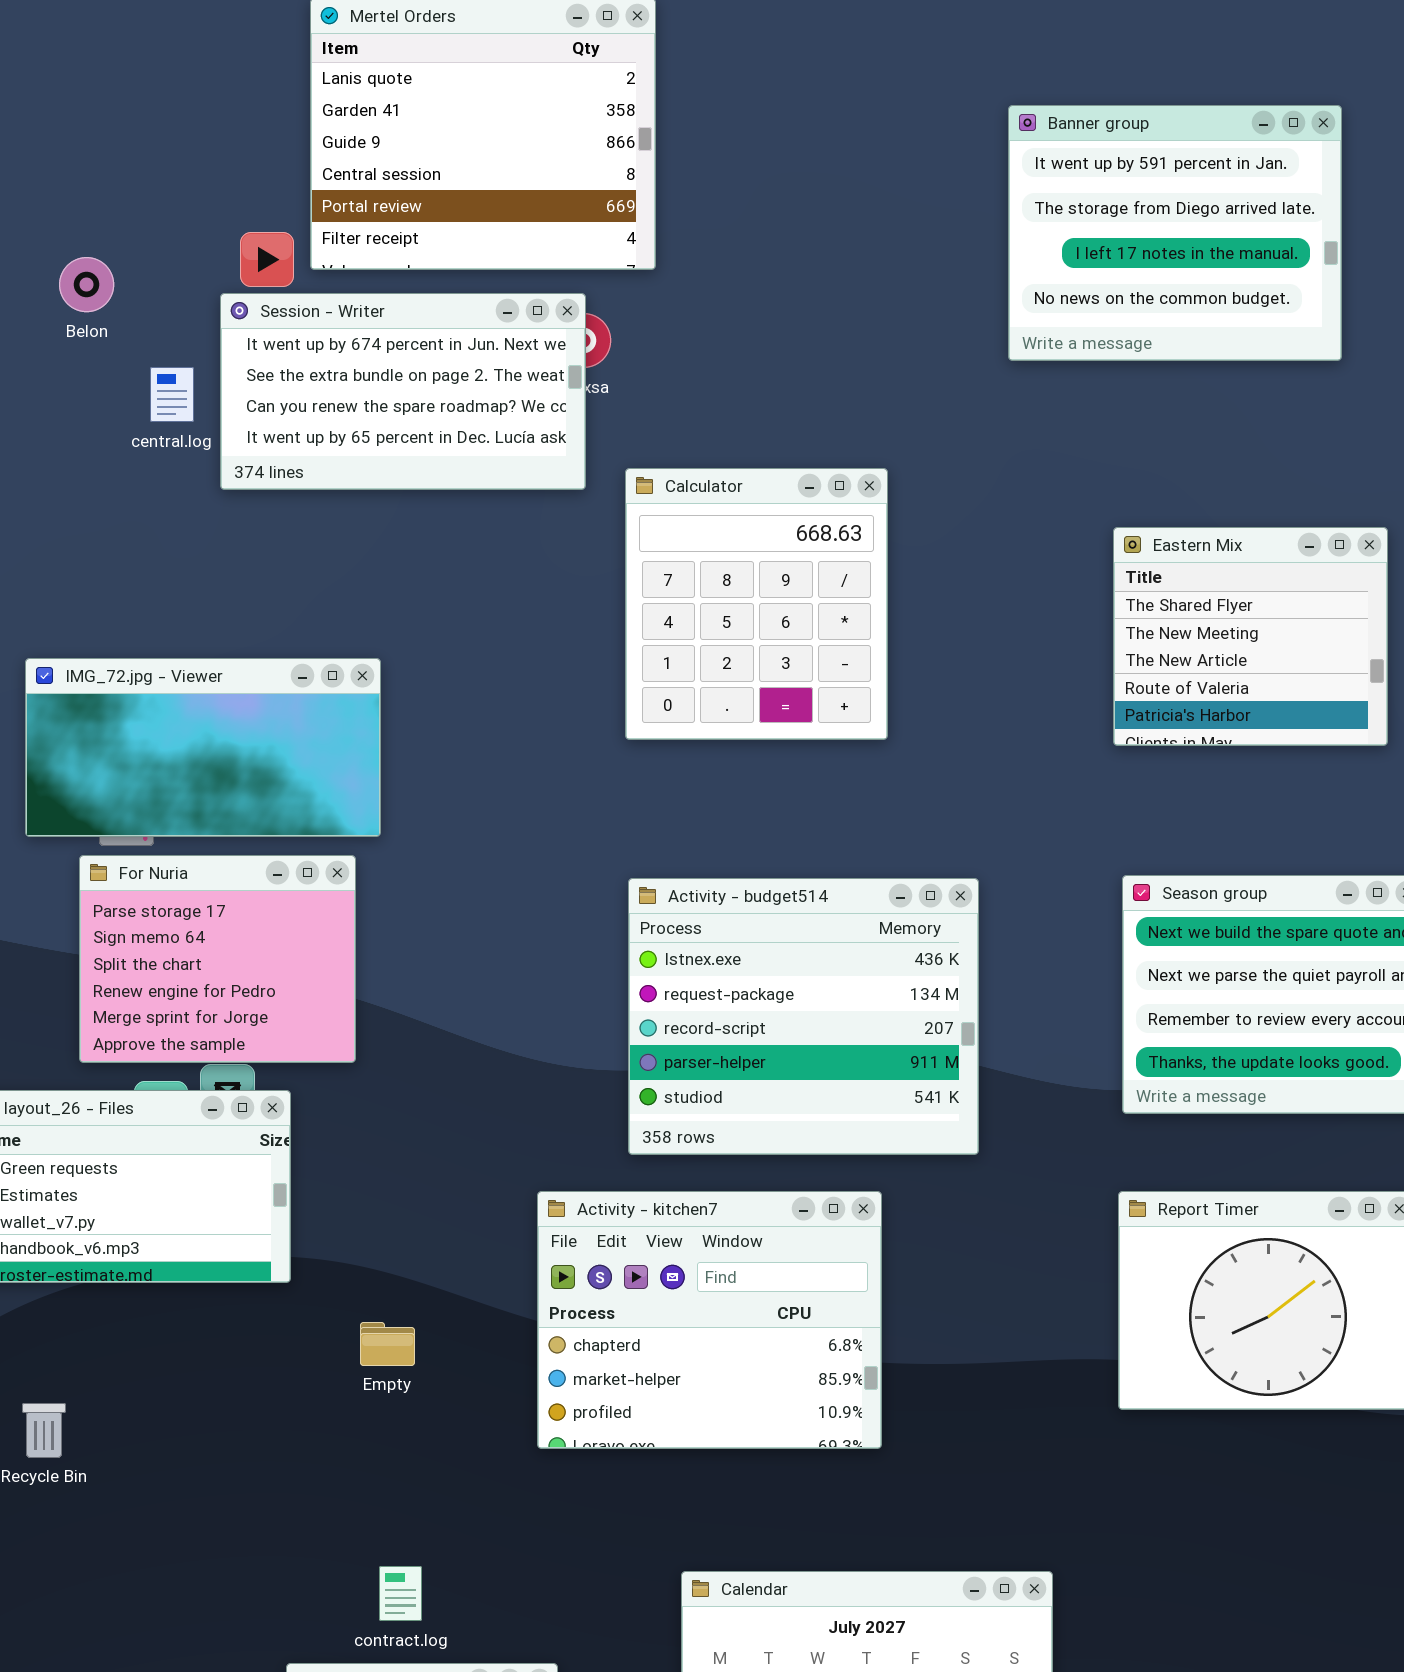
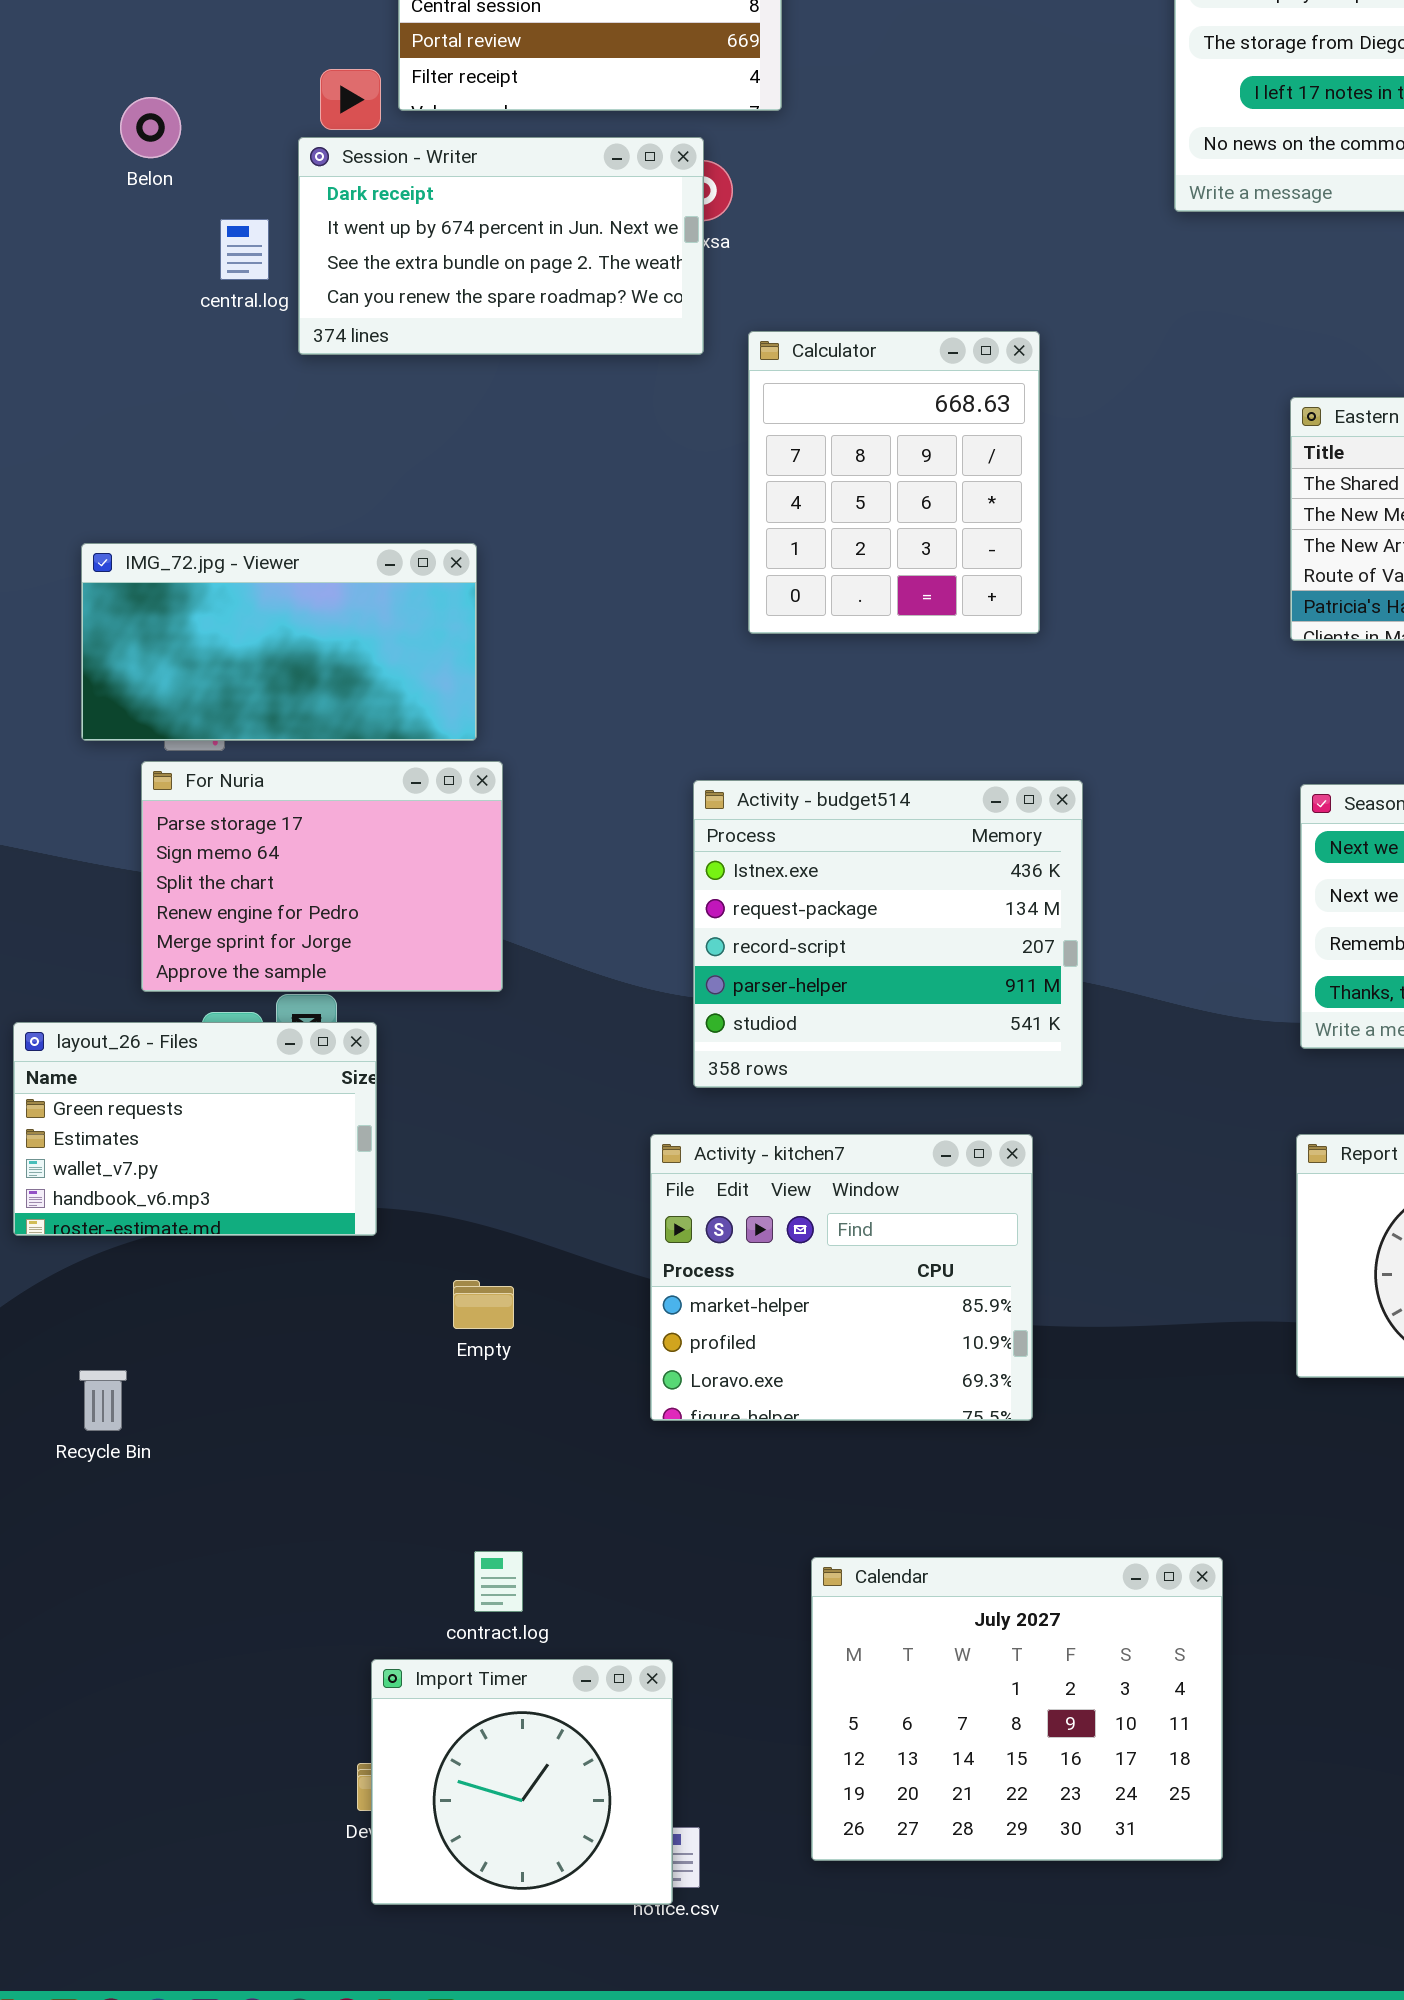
Session - Writer: [220,293,586,490] -> [298,137,704,355], scrolled up 1 row
For Nuria: [79,855,356,1063] -> [141,761,503,992], resized
Activity - budget514: [628,878,979,1155] -> [693,780,1083,1088], moved
Activity - kitchen7: [537,1191,882,1449] -> [650,1134,1033,1421], scrolled down 1 row

